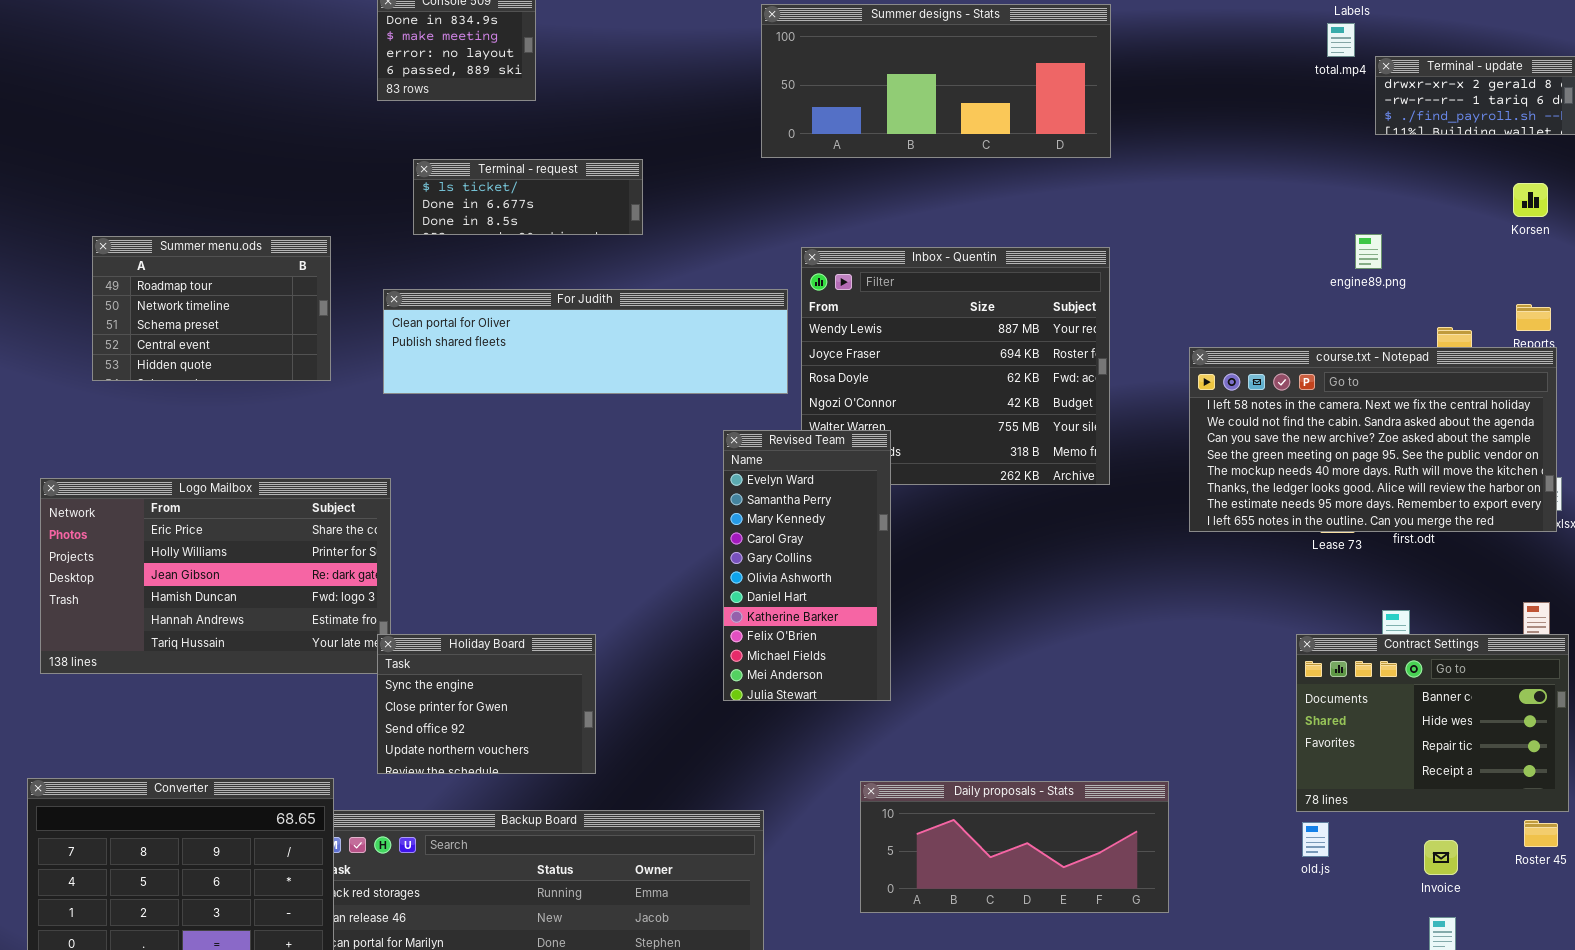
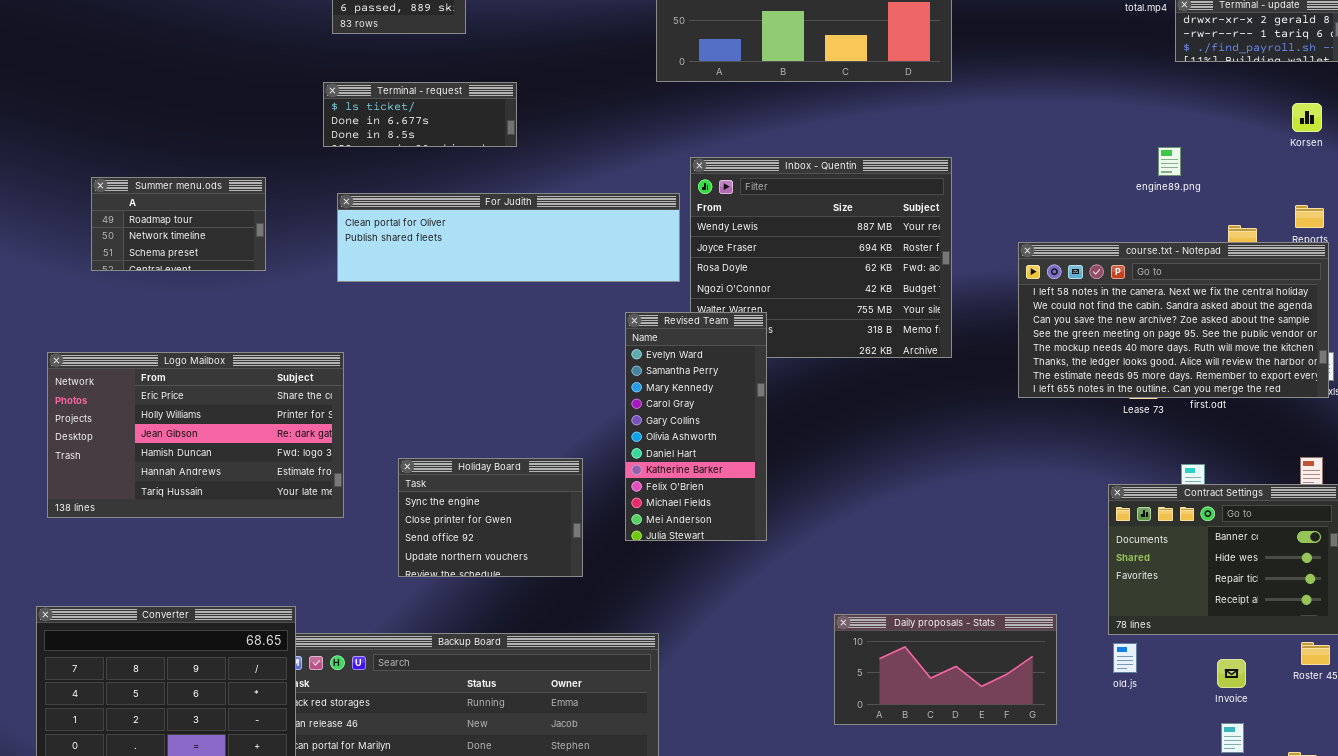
Terminal - request: [413,159,643,235] -> [323,82,517,147], moved
Summer menu.ods: [92,236,331,381] -> [91,177,266,271], resized
Holiday Board: [377,634,596,774] -> [398,458,583,577], moved
Daily proposals - Stats: [860,781,1169,913] -> [834,614,1057,725], moved, resized

